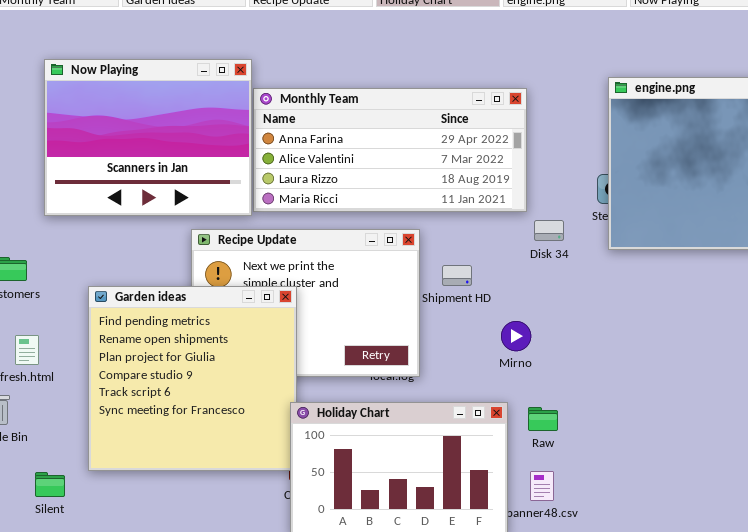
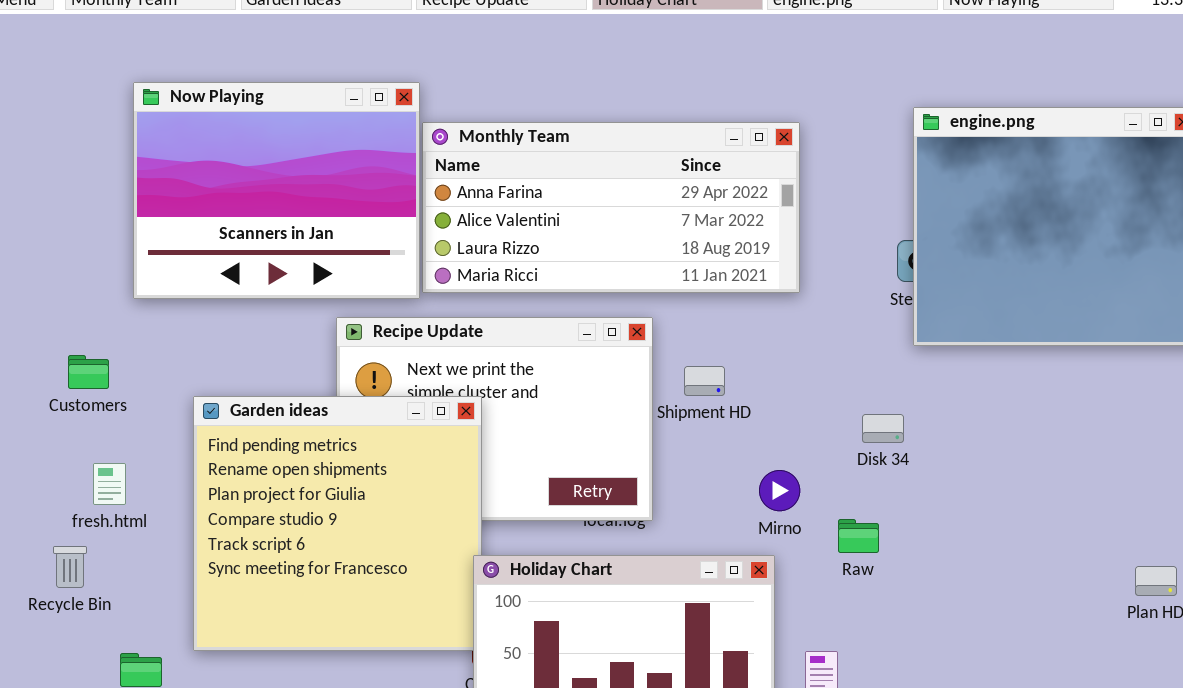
Disk 34: [534,220,564,241] -> [862,414,904,443], moved
Mirno: [501,321,531,351] -> [759,470,800,511], moved
Raw: [528,407,558,431] -> [838,519,879,553], moved

